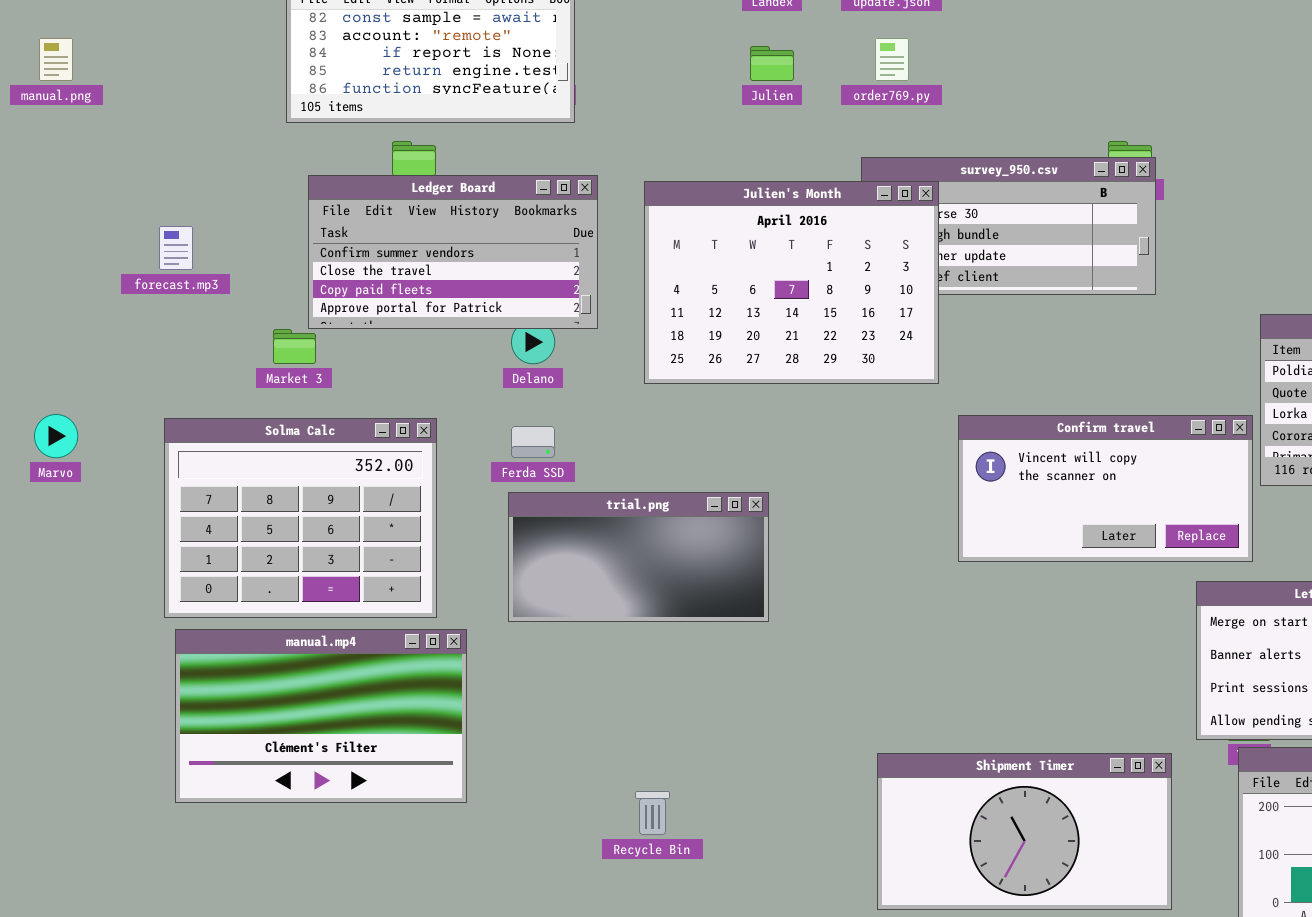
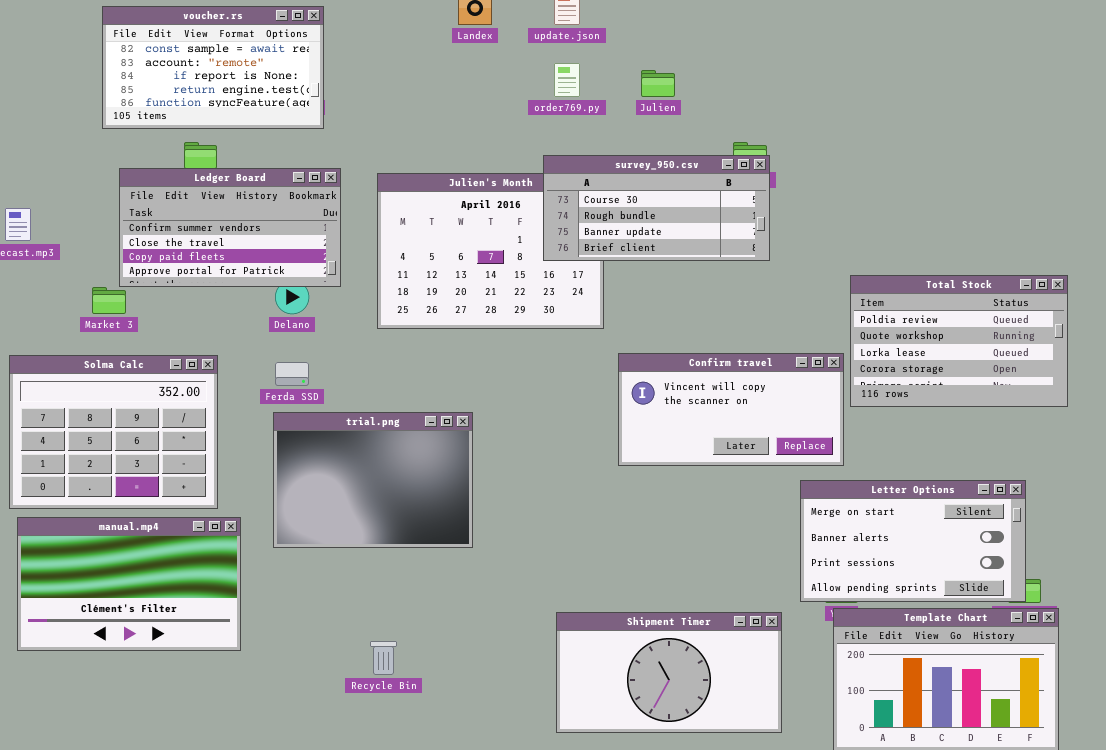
Julien: [750,46,794,81] -> [641,70,675,97], moved
survey_950.csv: [861,157,1156,295] -> [543,155,770,261], raised
trial.png: [508,492,769,622] -> [273,412,473,548], resized

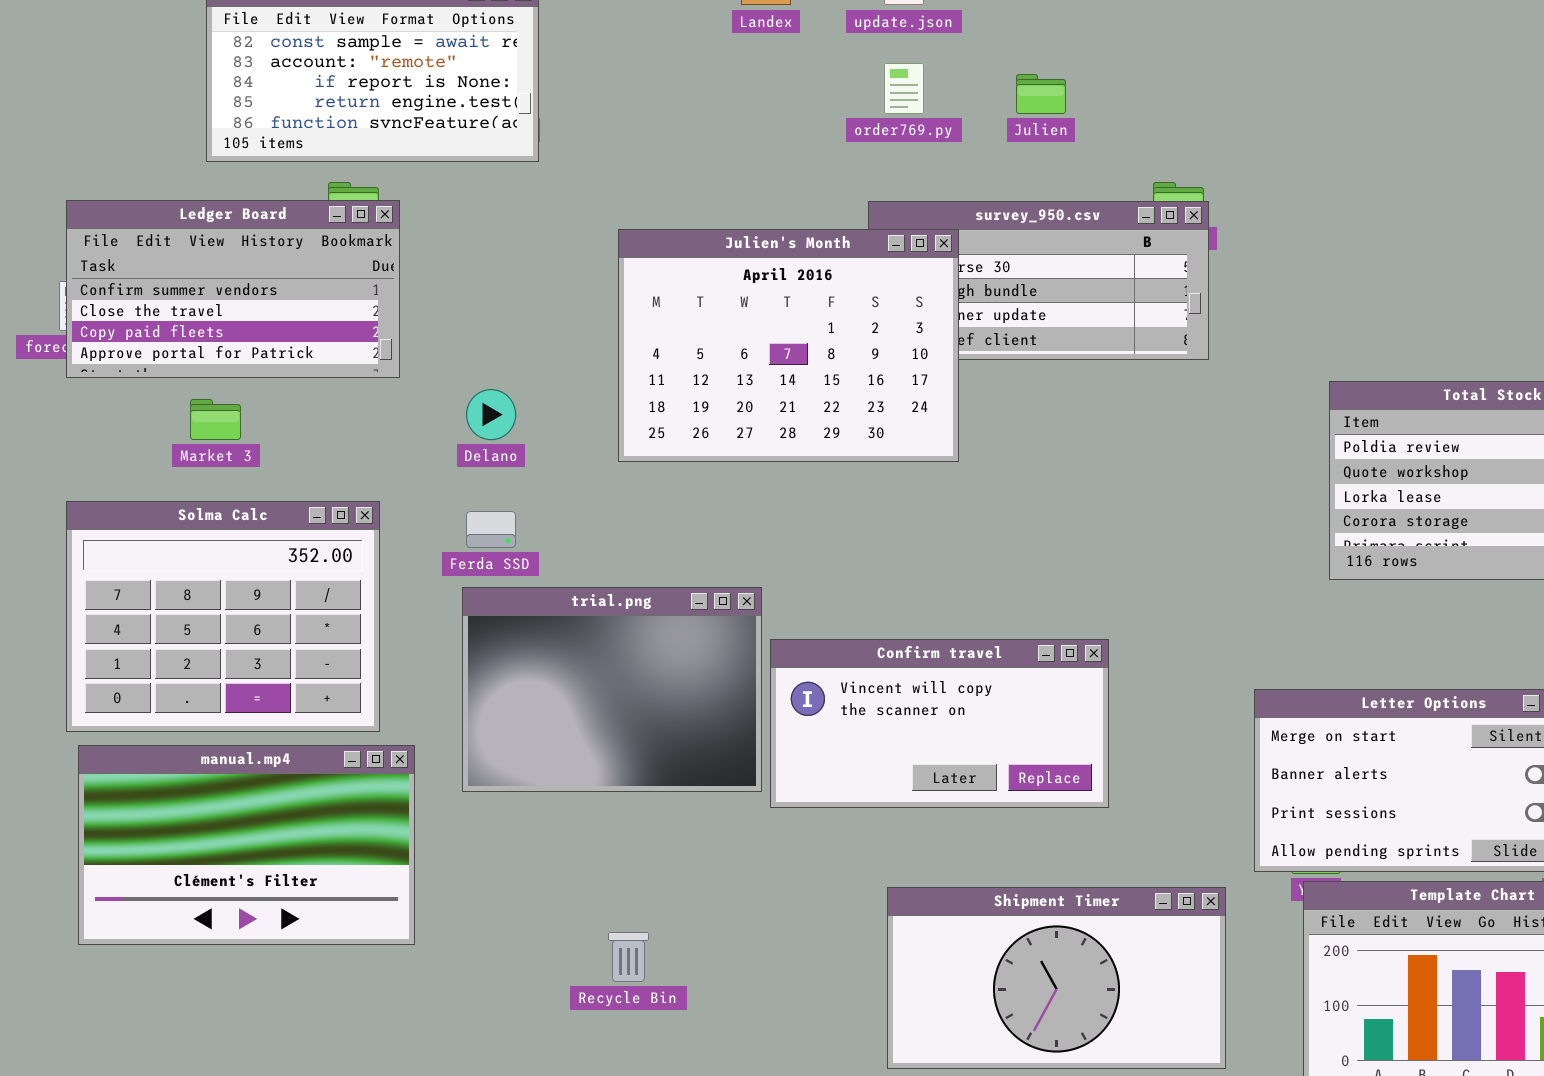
Ledger Board: [119,168,341,287] -> [66,200,400,378], moved
Julien's Month: [377,173,604,329] -> [618,229,959,462], raised
Confirm travel: [618,353,844,466] -> [770,639,1109,808], moved

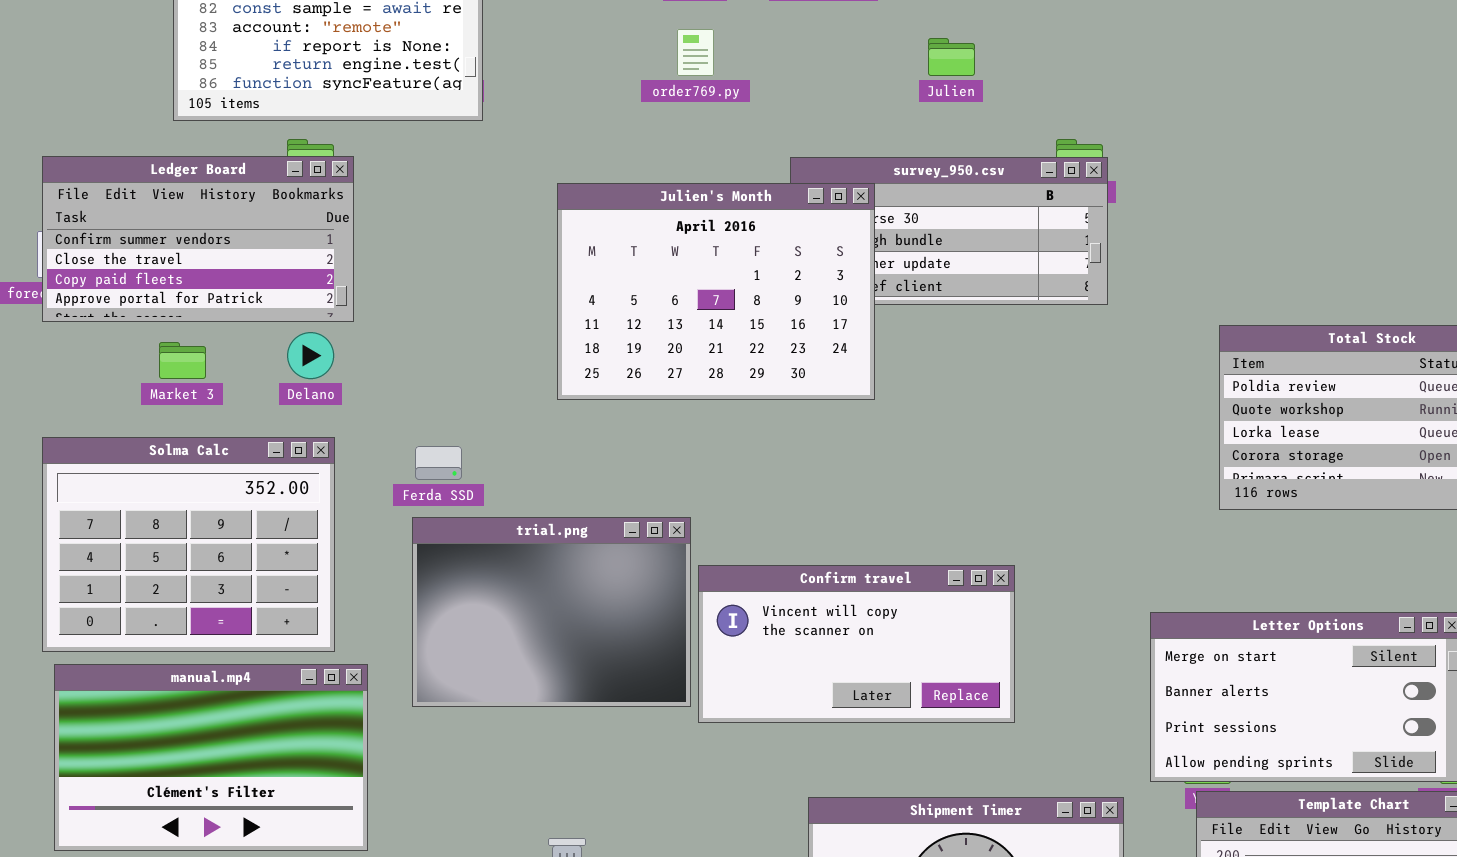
order769.py: [884,63,924,114] -> [677,29,714,76], moved
Delano: [466,389,516,440] -> [287,332,334,379], moved

